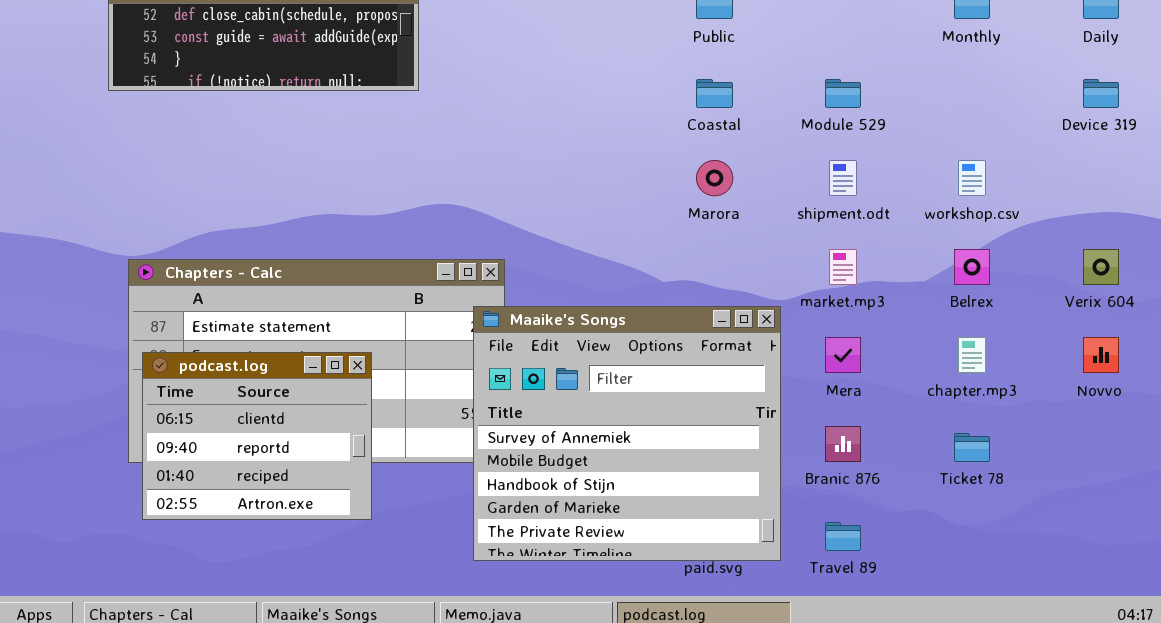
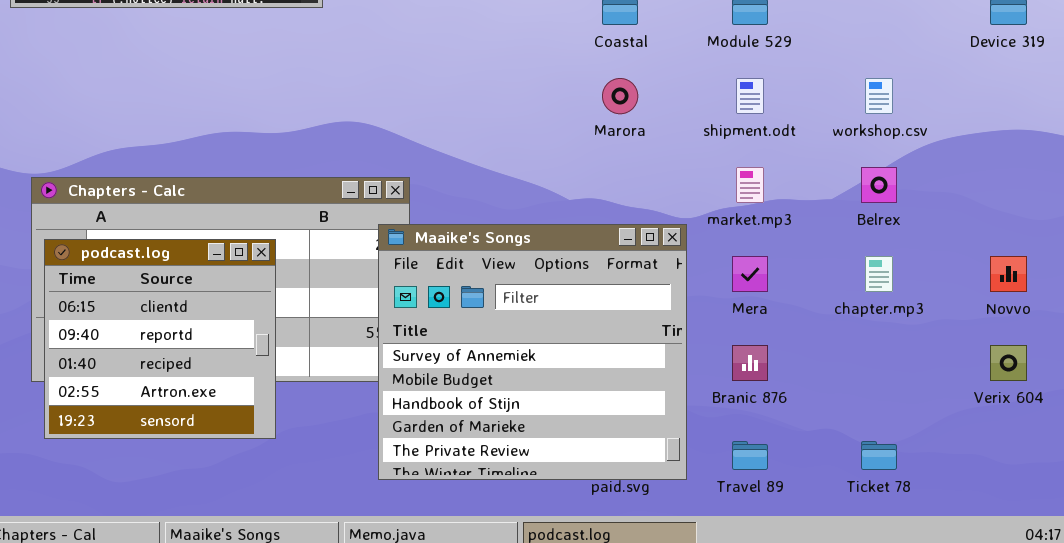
Verix 604: [1083,249,1119,285] -> [990,345,1027,381], moved
podcast.log: [142,352,372,520] -> [44,239,276,439], resized
Ticket 78: [954,433,990,462] -> [861,441,897,470], moved

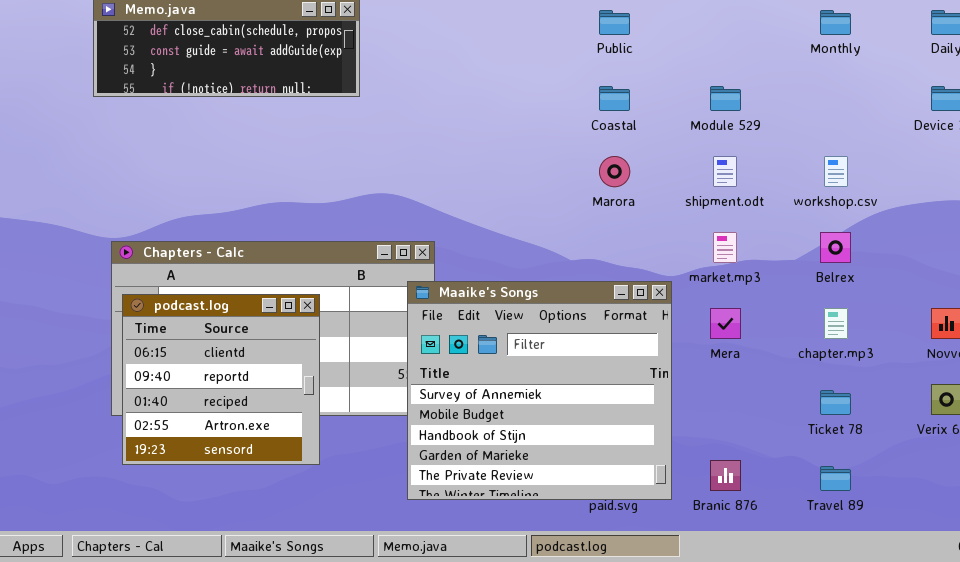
Branic 876: [732,345,768,381] -> [710,460,741,491], moved
Travel 89: [732,441,768,470] -> [820,466,851,491], moved
Ticket 78: [861,441,897,470] -> [820,390,851,415], moved

